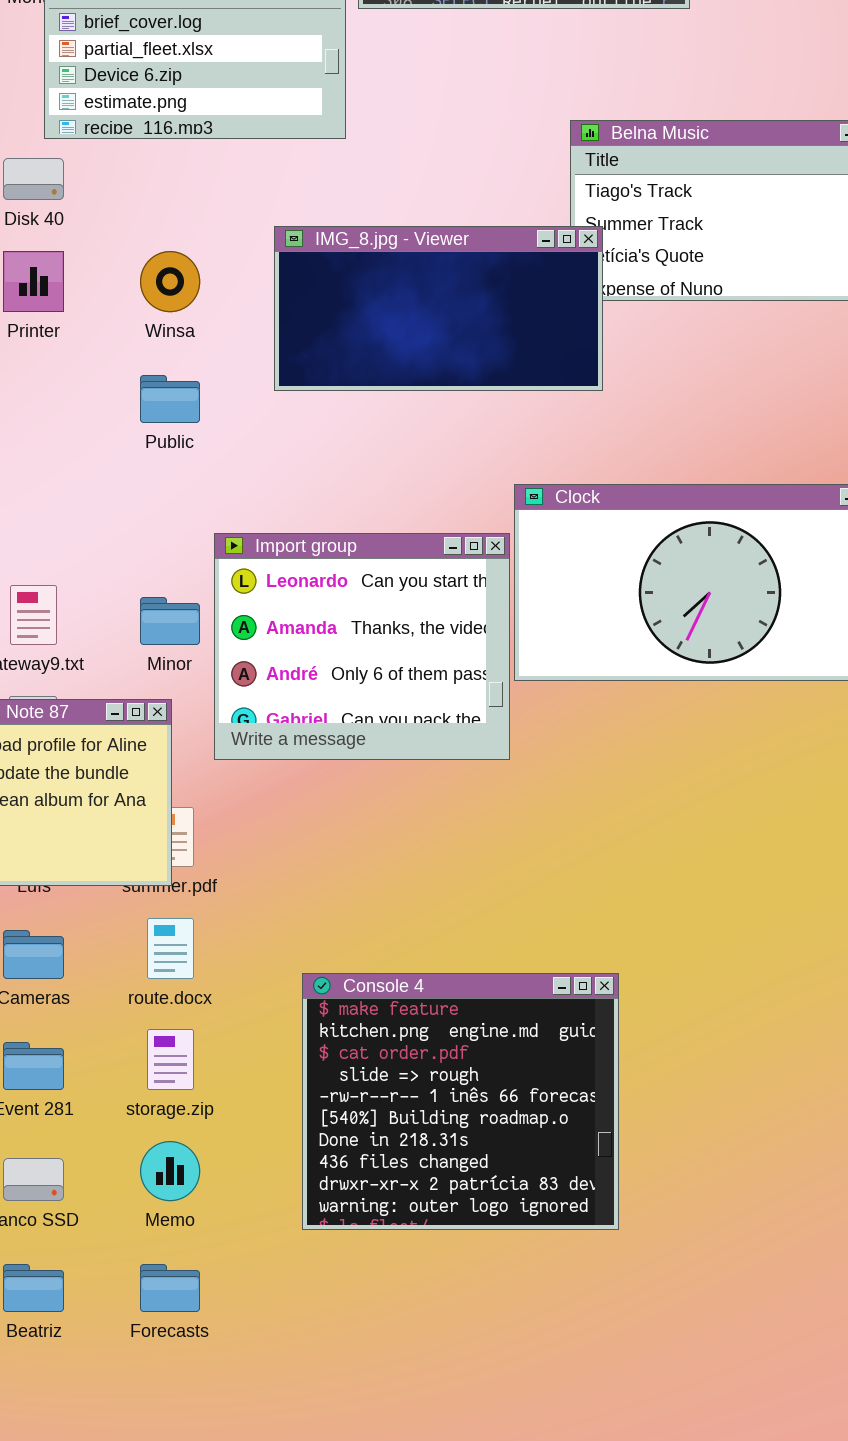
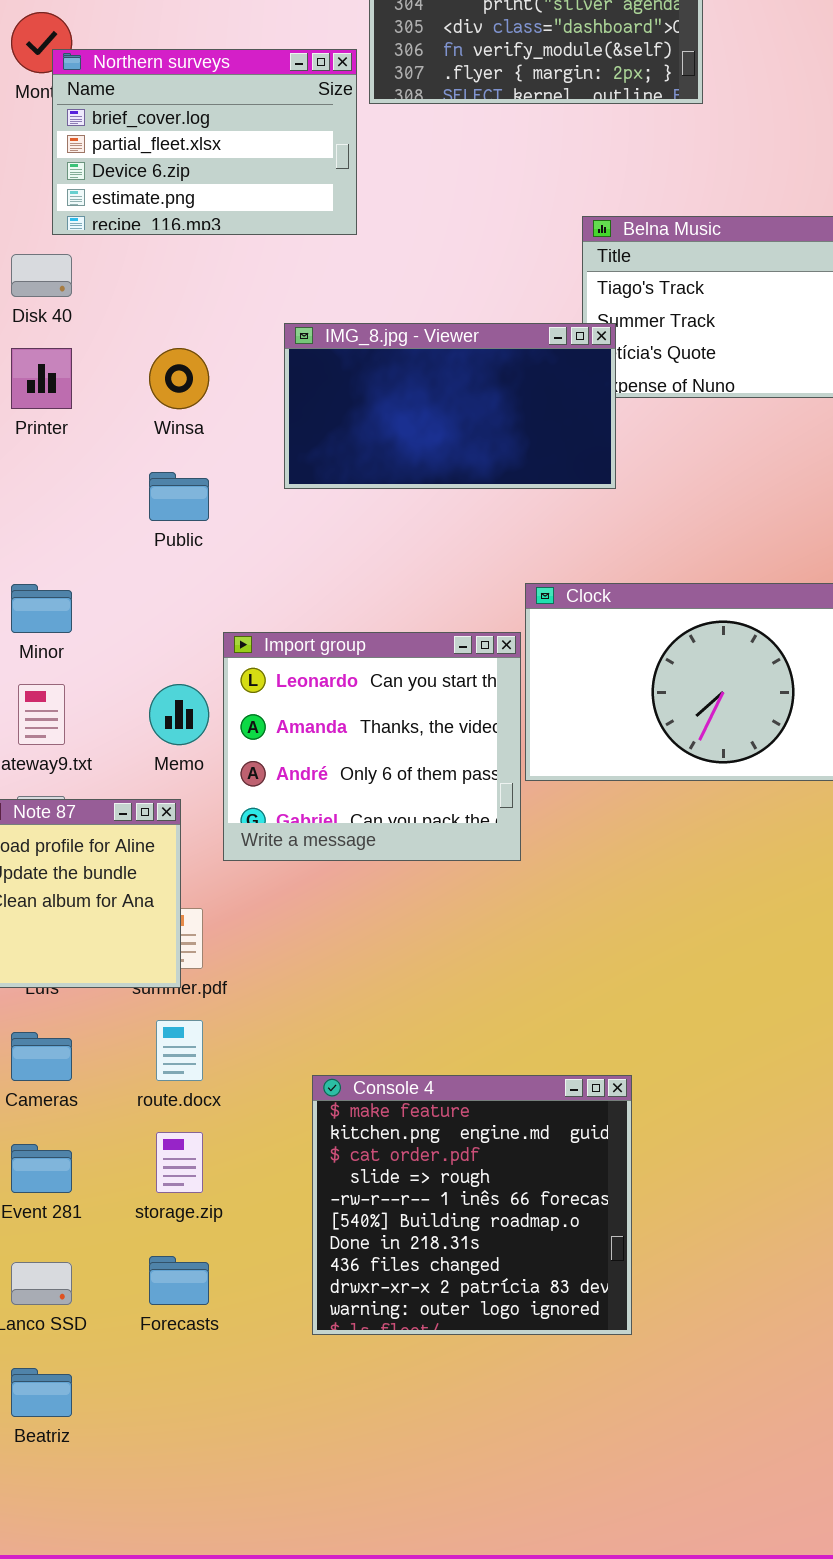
Minor: [140,597,200,645] -> [11,584,72,633], moved
Memo: [140,1141,200,1201] -> [149,684,209,745], moved
Forecasts: [140,1264,200,1312] -> [149,1256,209,1305], moved

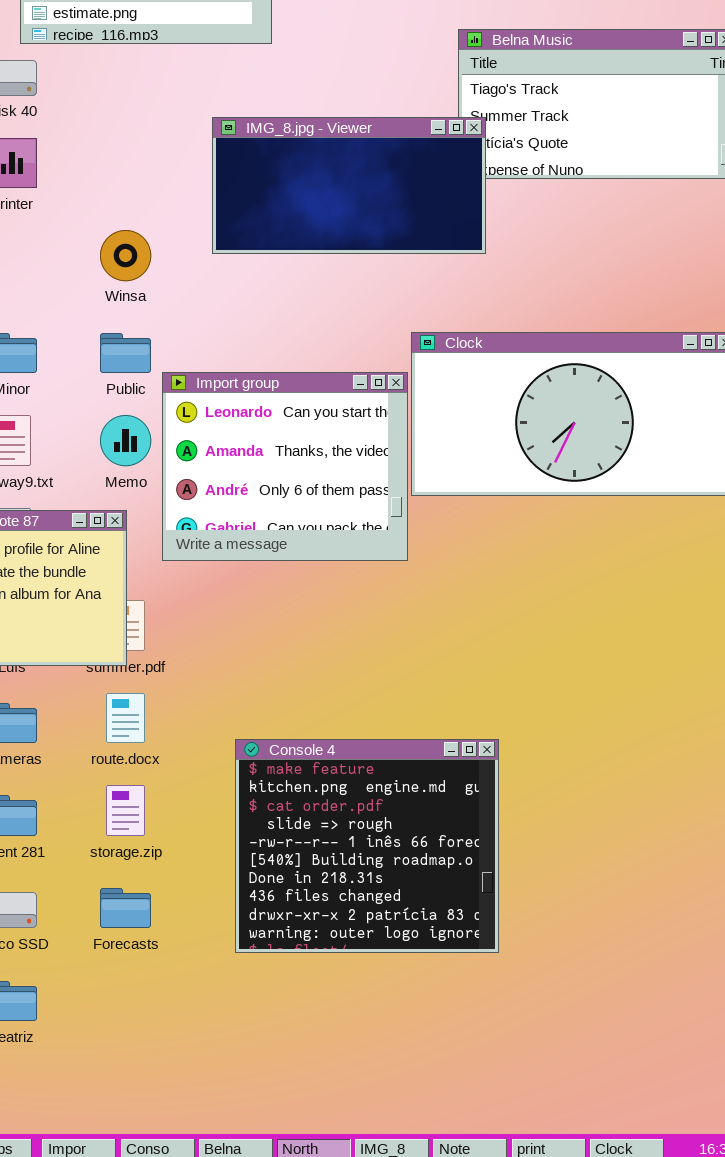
Winsa: [149,348,209,409] -> [100,230,151,281], moved
Public: [149,472,209,521] -> [100,333,151,373], moved

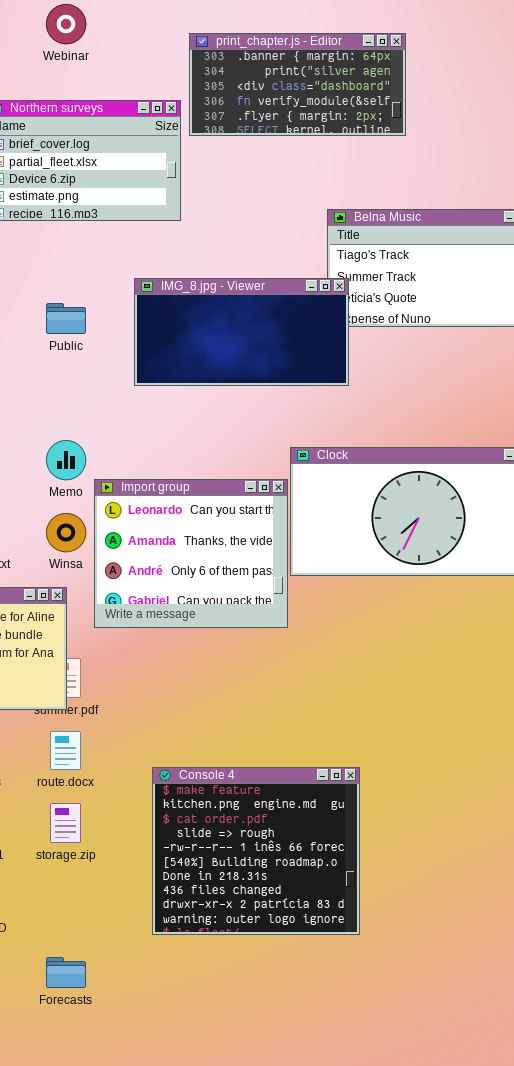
Winsa: [100,230,151,281] -> [46,513,86,552], moved
Public: [100,333,151,373] -> [46,303,86,334], moved
Memo: [100,415,151,466] -> [46,440,86,480], moved
Forecasts: [100,888,151,928] -> [46,957,86,988], moved

